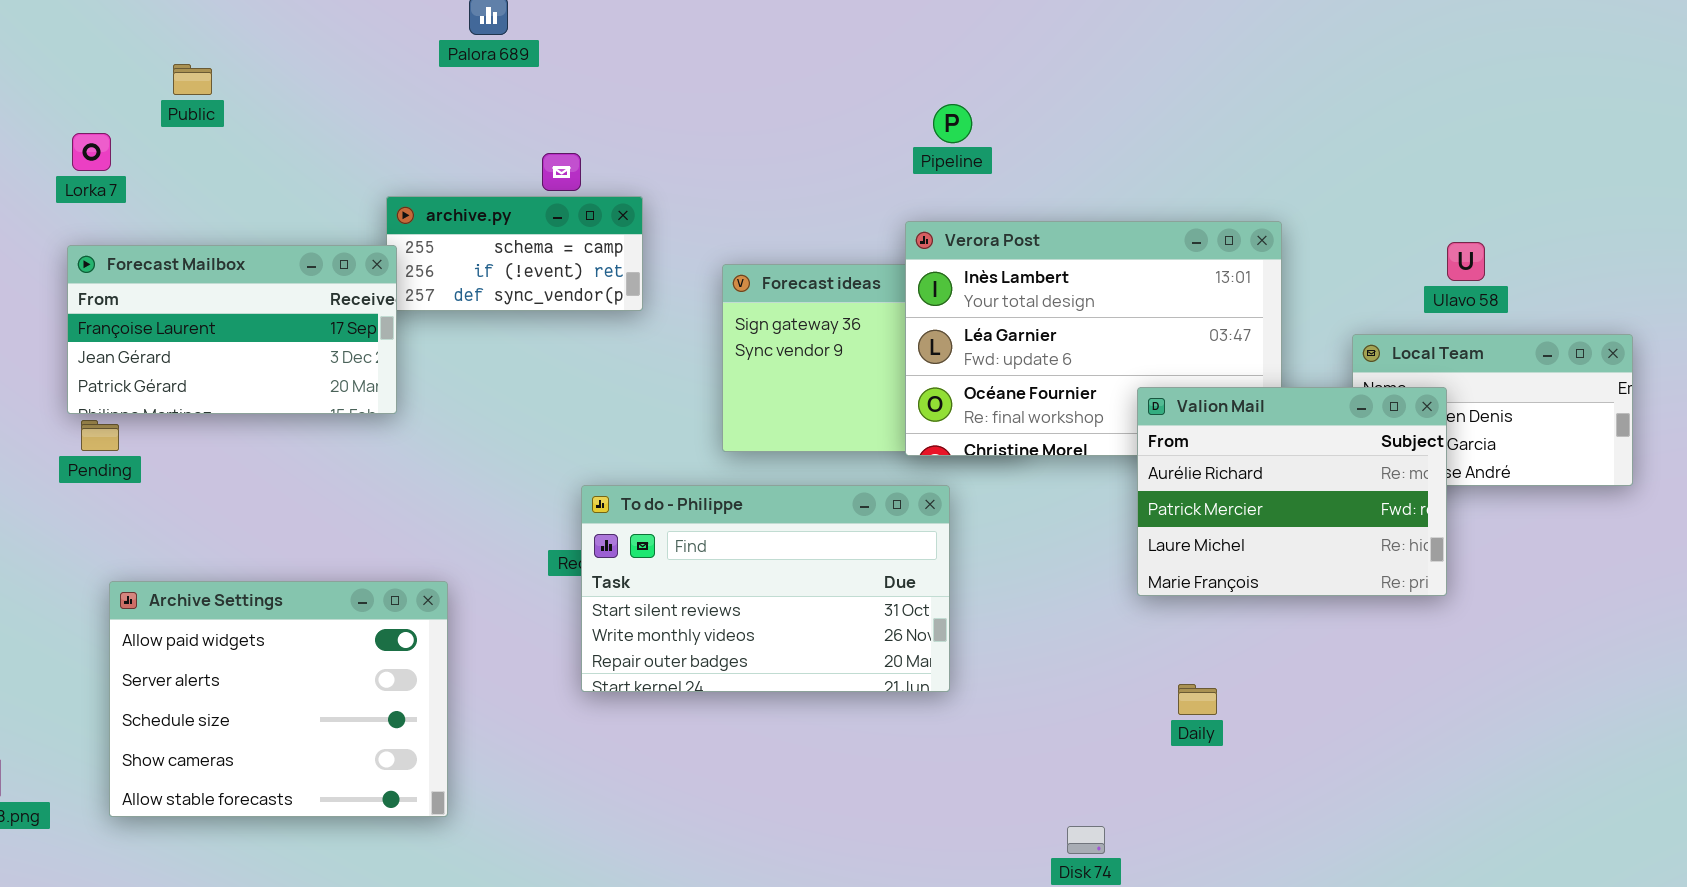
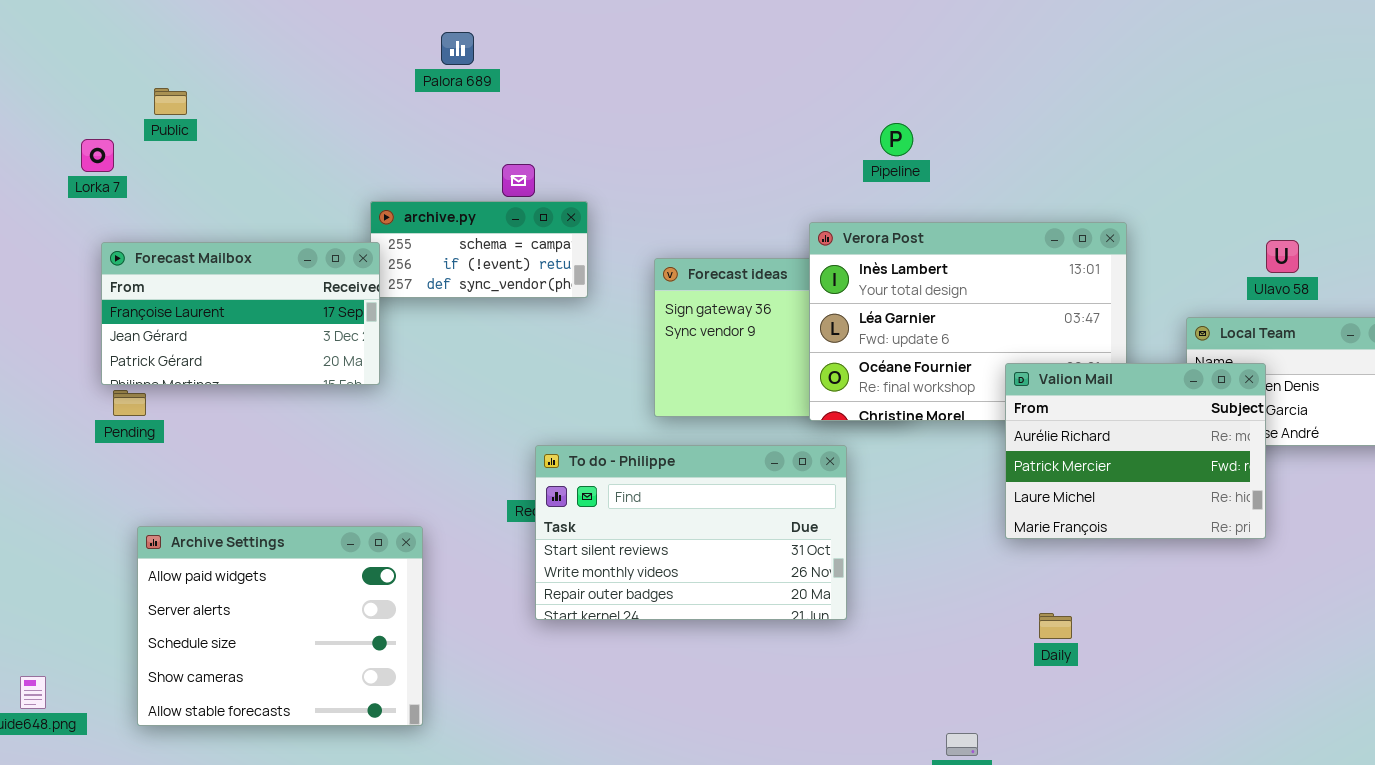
Public: [173,64,212,95] -> [154,88,187,115], moved
Pipeline: [933,104,972,143] -> [880,123,913,156], moved
Lorka 7: [72,133,111,171] -> [81,139,114,172], moved

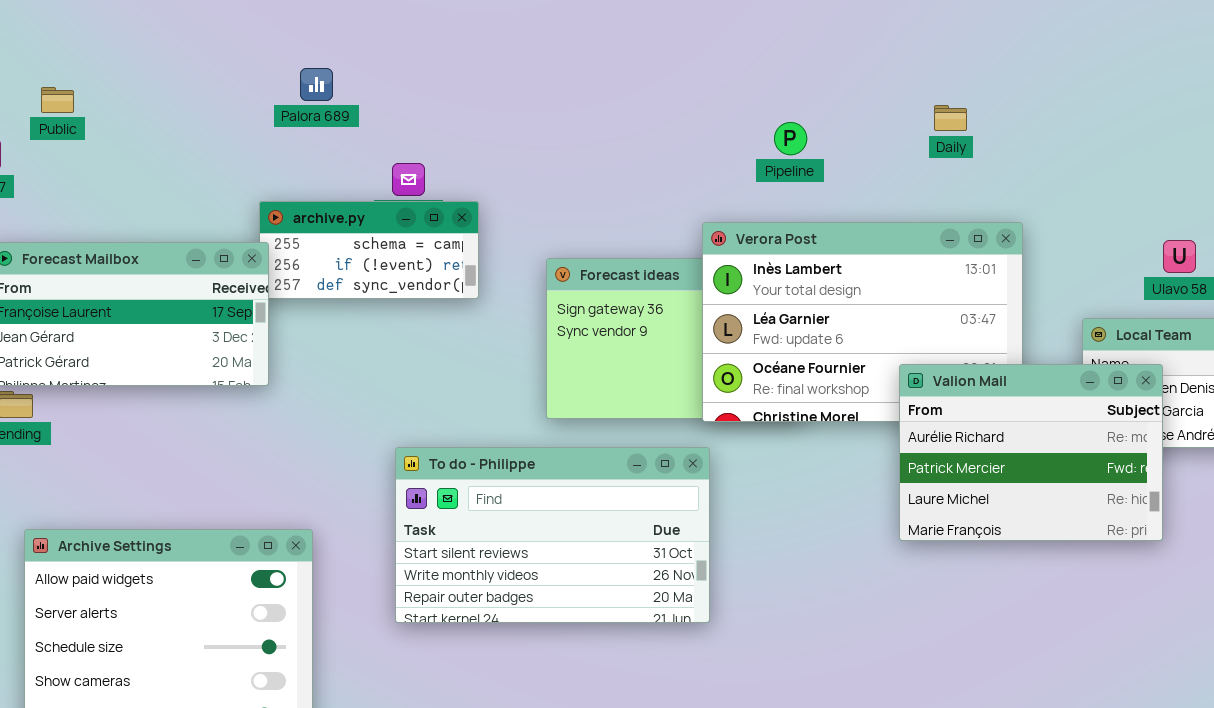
Palora 689: [441,32,474,65] -> [300,68,333,101], moved
To do - Philippe: [535,445,847,620] -> [395,447,710,623], moved
Daily: [1039,613,1072,639] -> [934,105,967,131], moved

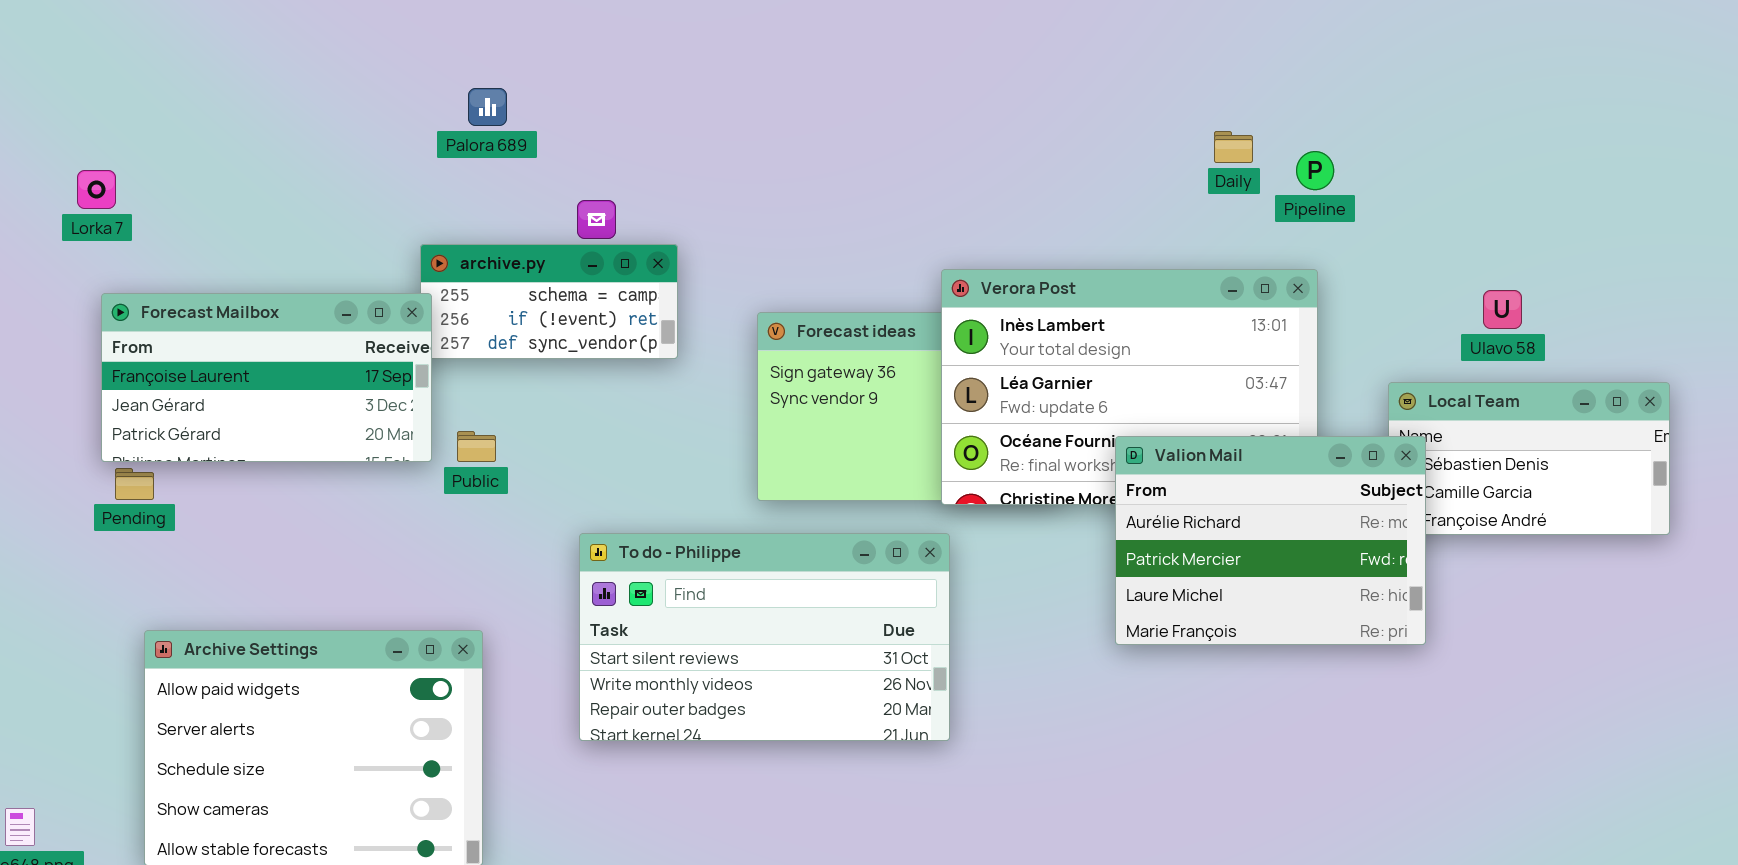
Public: [41,87,74,113] -> [457,431,496,462], moved
Pipeline: [774,122,807,155] -> [1296,151,1334,190], moved
Valion Mail: [899,364,1163,541] -> [1115,436,1426,645], moved

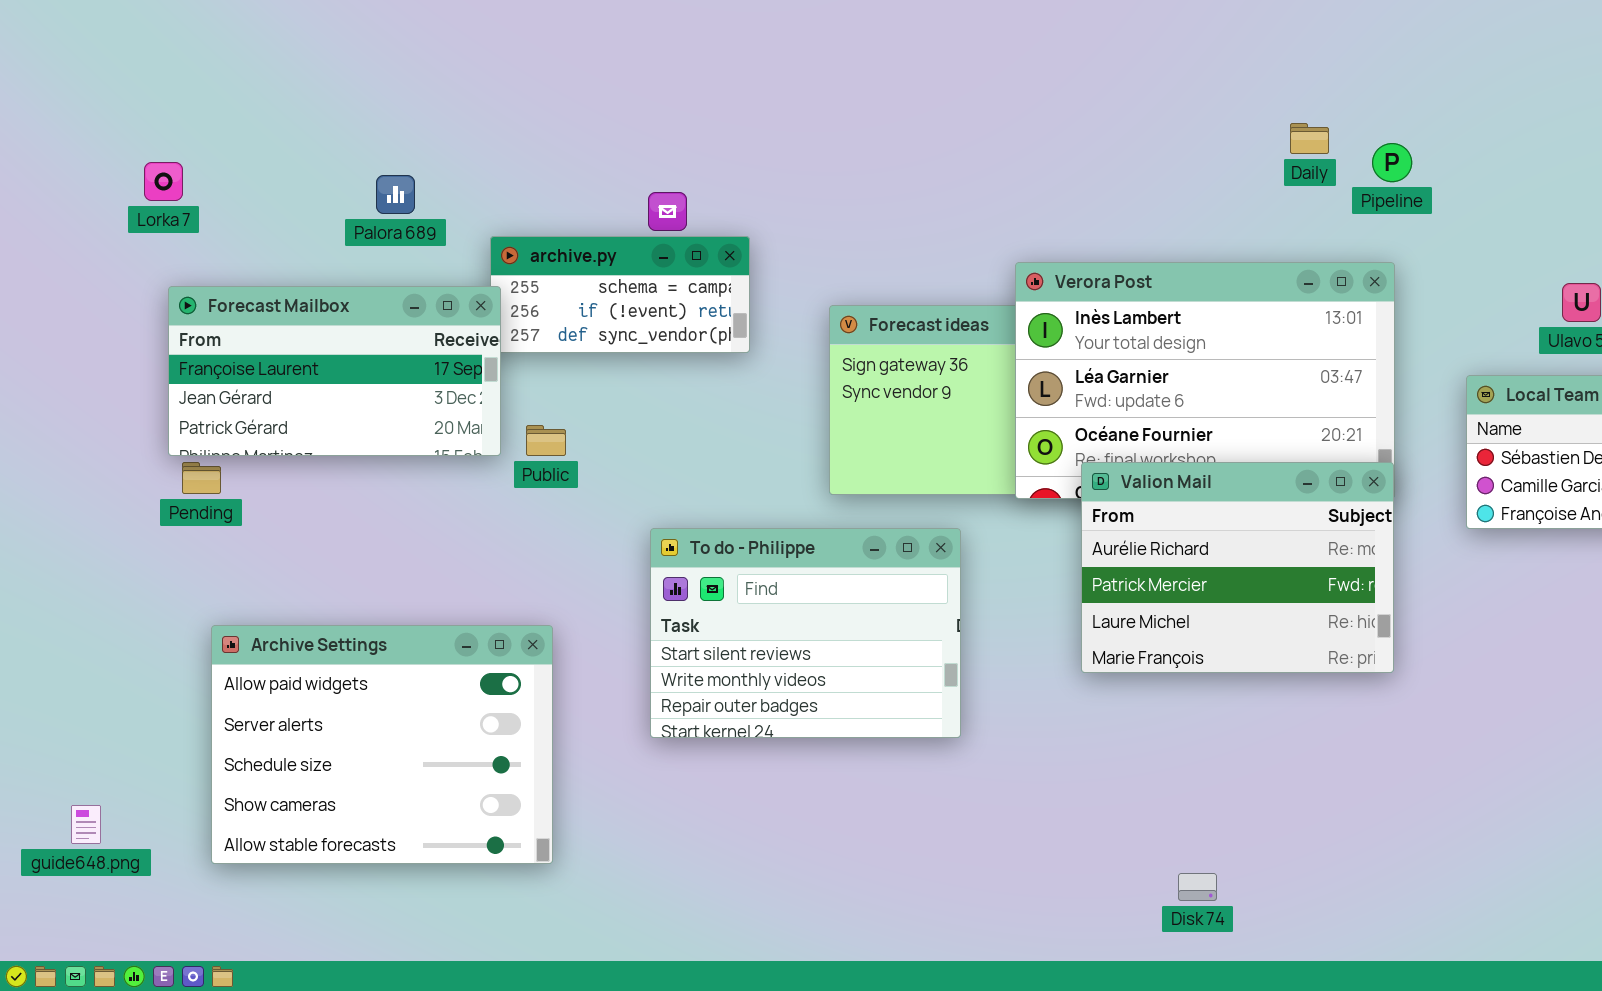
Palora 689: [468,88,507,126] -> [376,175,415,214], moved
Valion Mail: [1115,436,1426,645] -> [1081,462,1394,673], moved
To do - Philippe: [579,533,950,741] -> [650,528,961,738], resized

